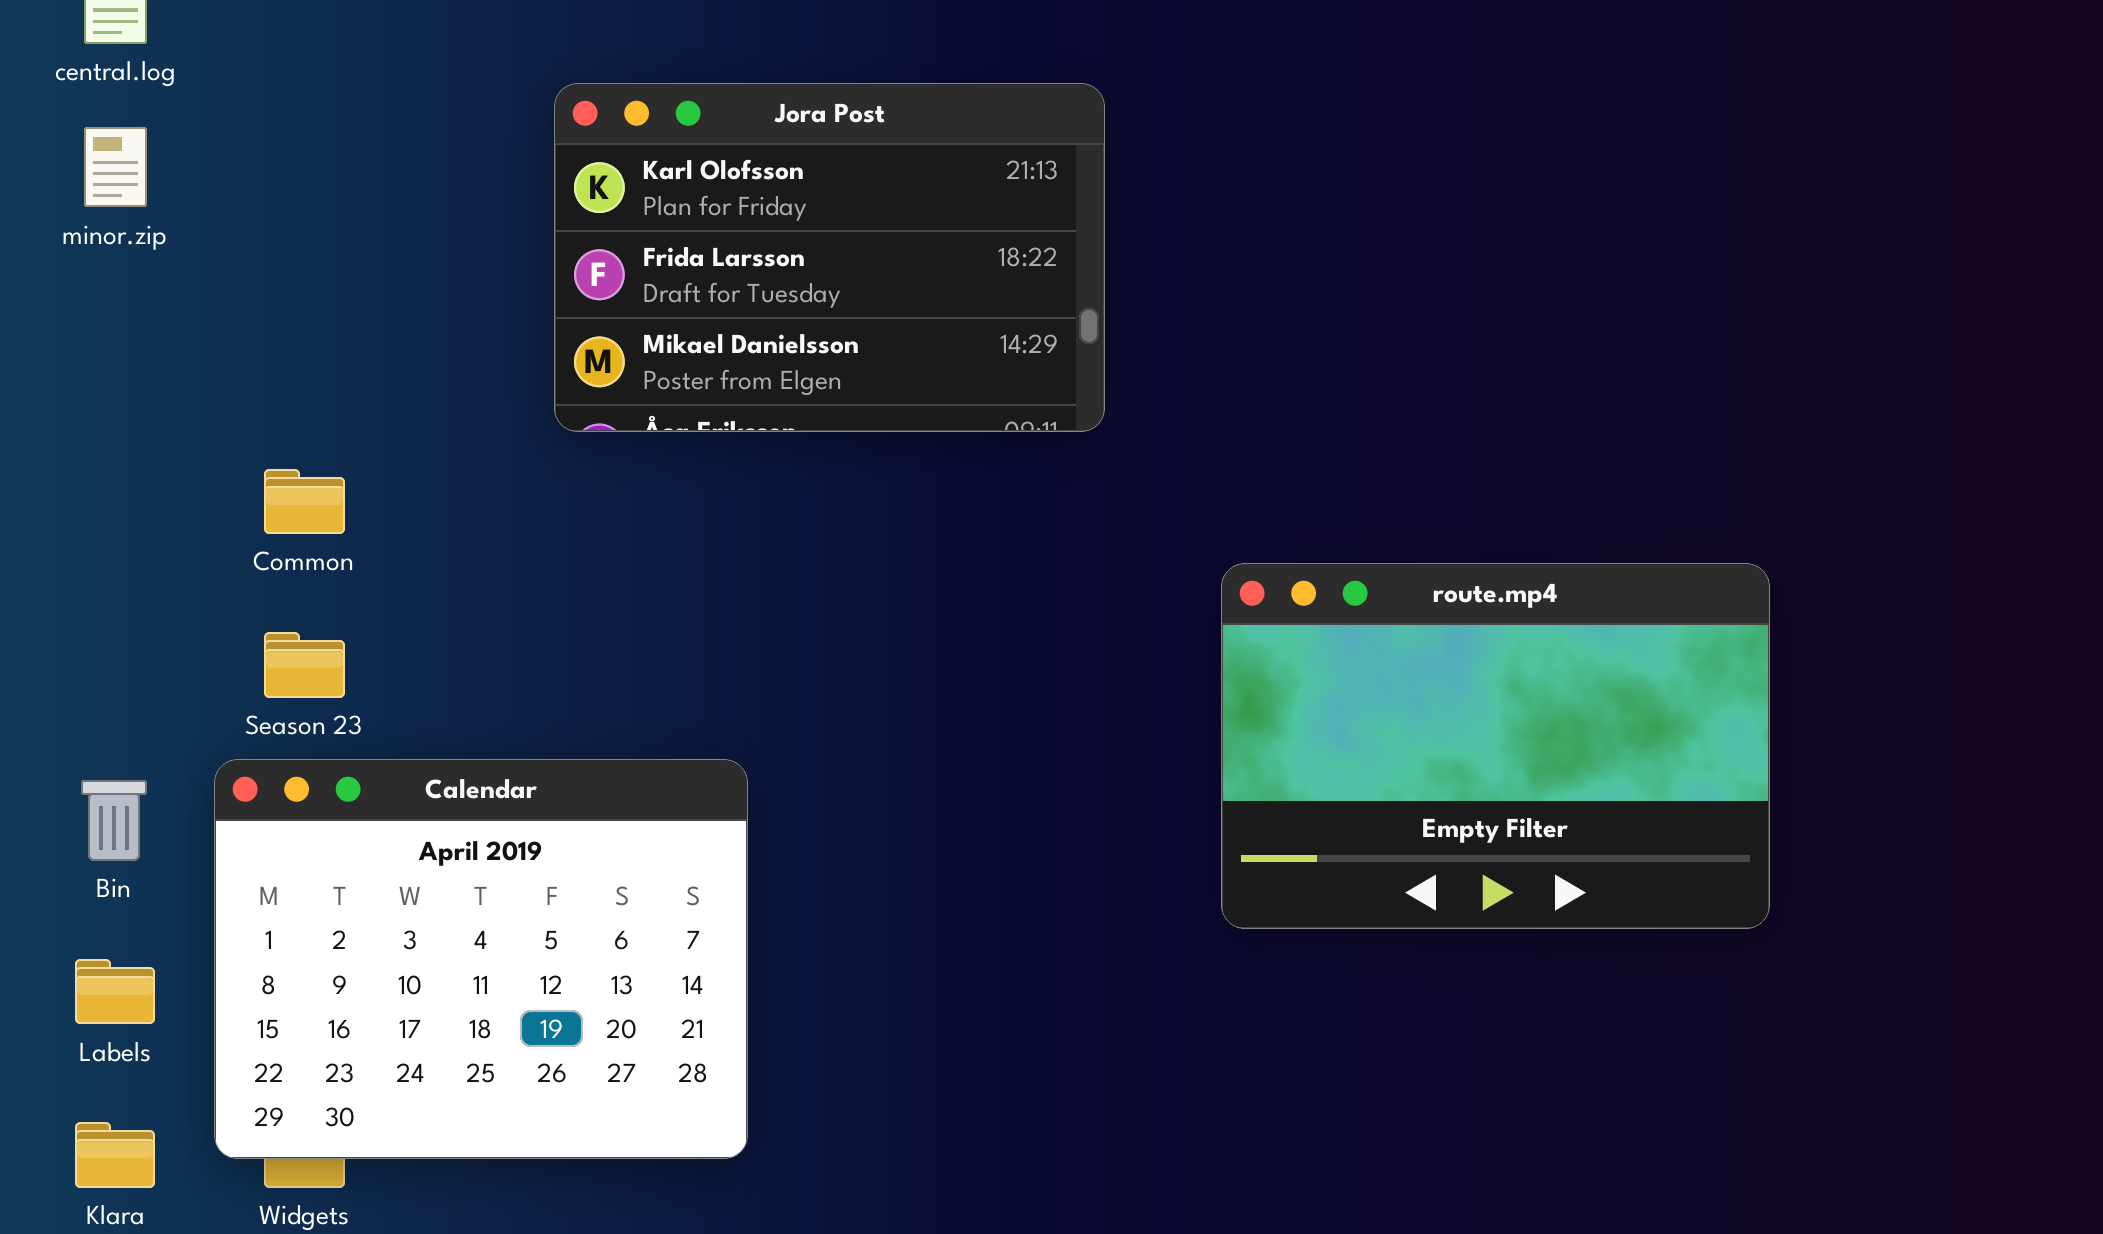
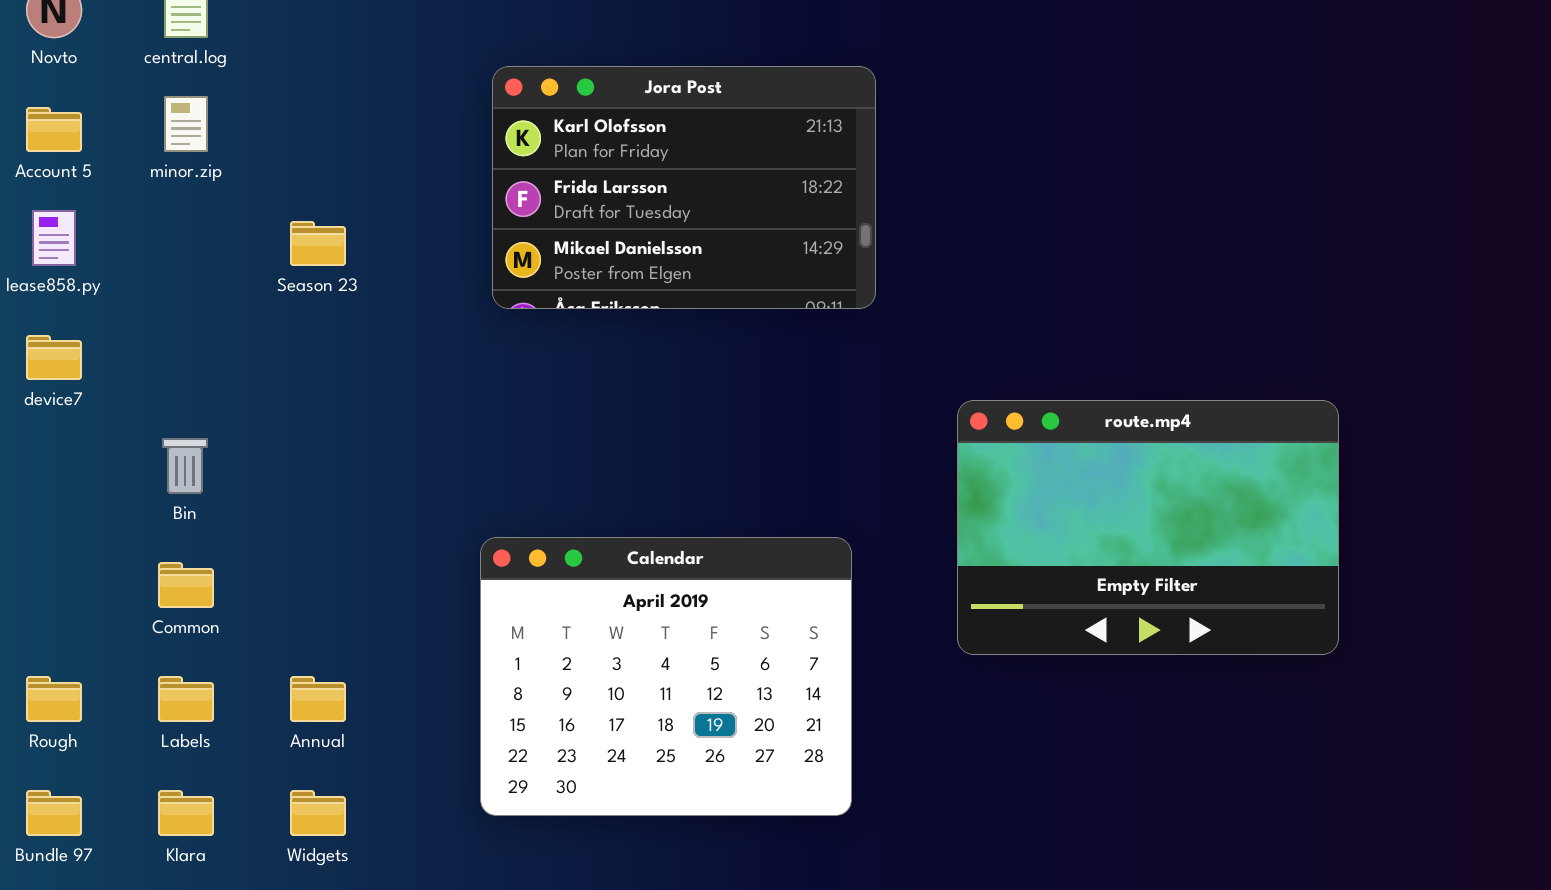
Common: [264,469,345,534] -> [158,562,214,608], moved
Season 23: [264,632,345,698] -> [290,221,346,266], moved
Calendar: [214,759,748,1159] -> [480,537,852,816], moved
Bin: [81,780,147,861] -> [162,438,208,494], moved

